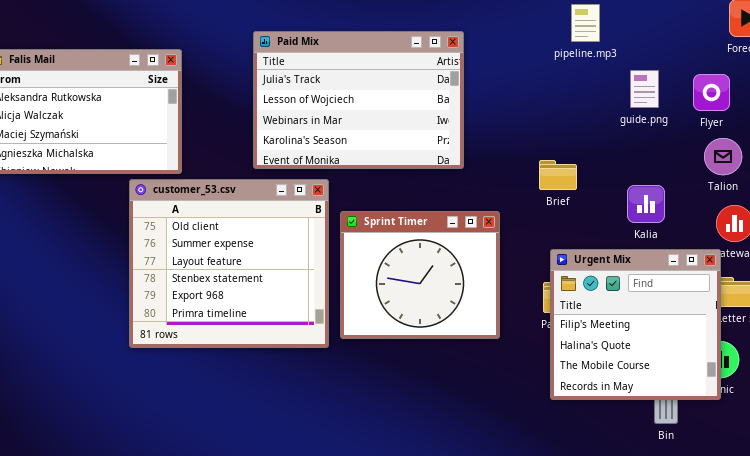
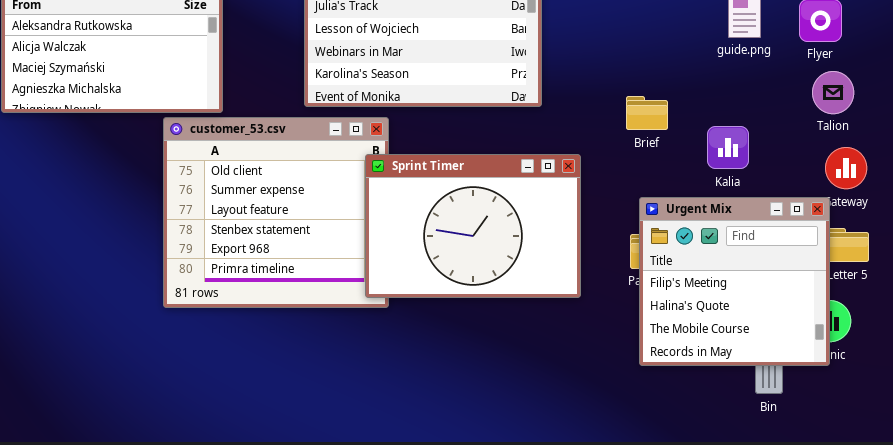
Kalia: [627,185,665,223] -> [707,126,749,169], moved
Sprint Timer: [340,211,500,339] -> [365,154,581,298], resized

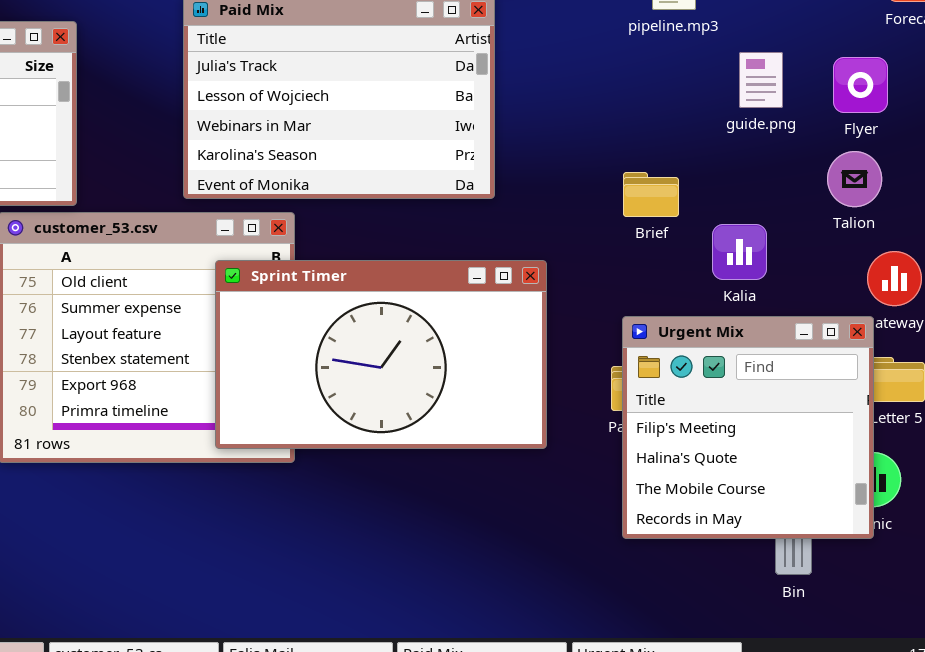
Talion: [812,71,854,114] -> [827,151,882,207], moved
Brief: [626,96,668,130] -> [623,172,679,217], moved
Sprint Timer: [365,154,581,298] -> [215,260,547,449], resized

